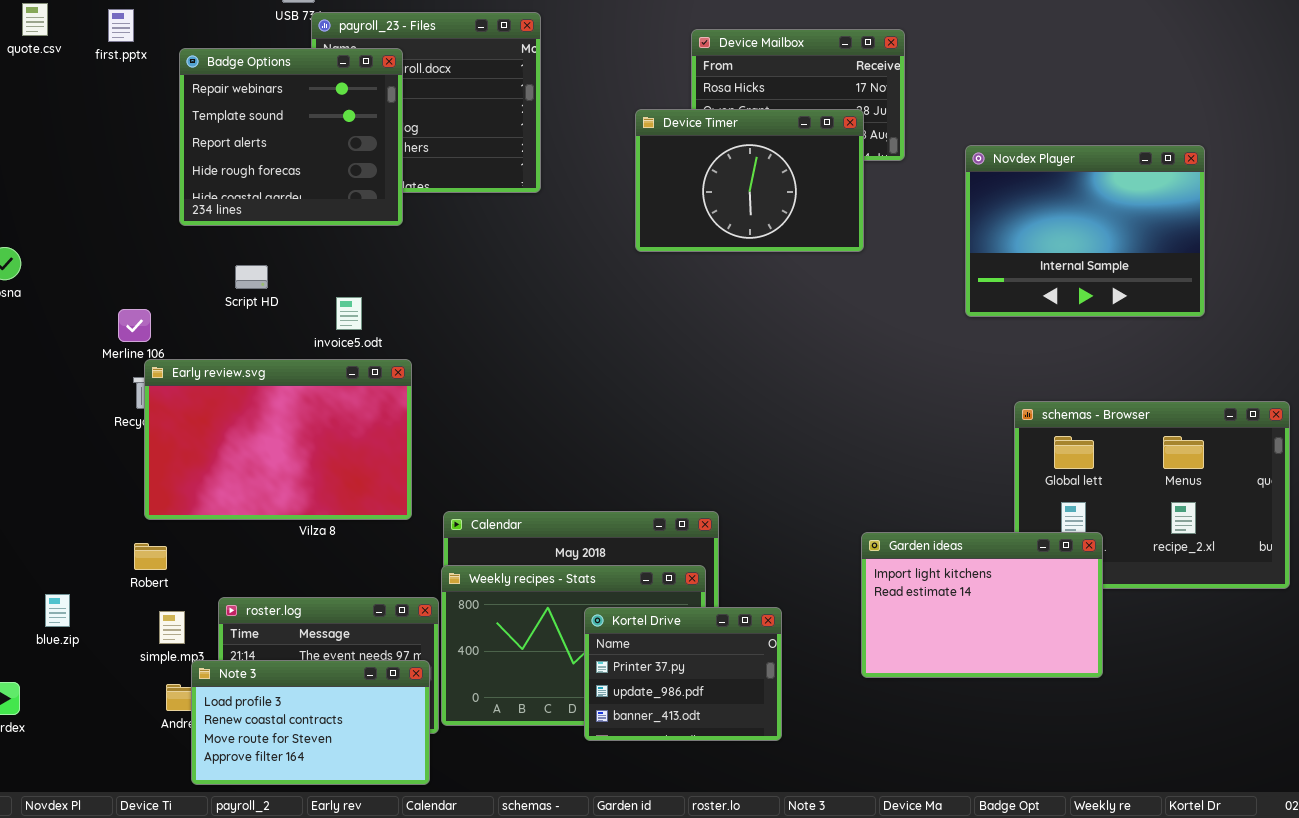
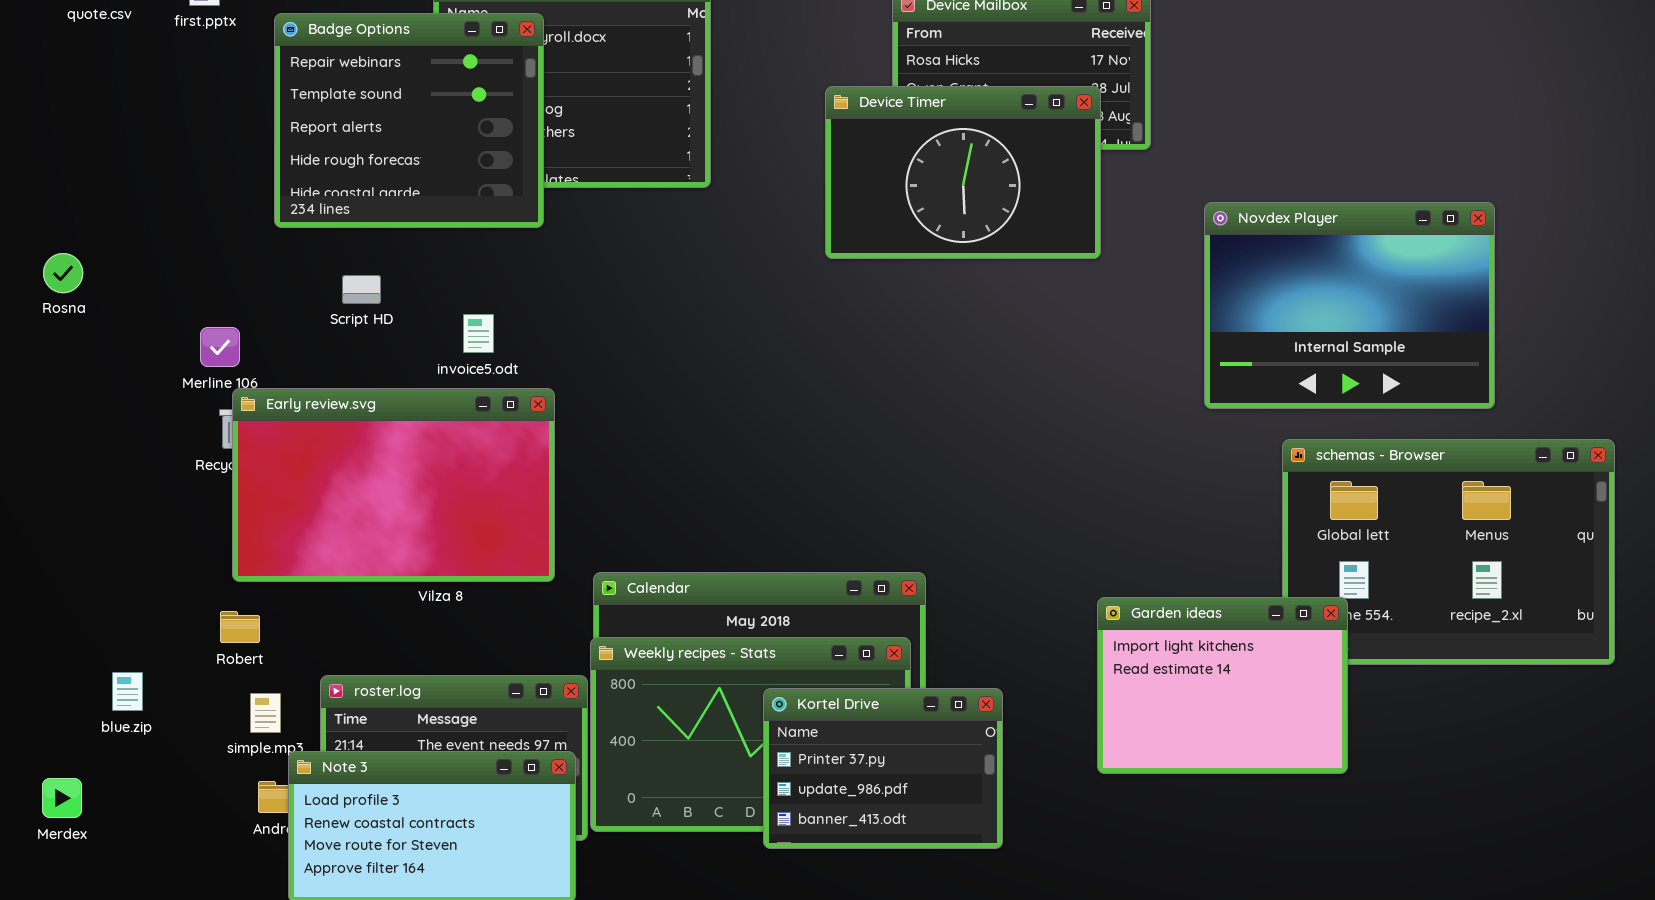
Novdex Player: [965,145,1205,317] -> [1204,202,1495,409], moved
Garden ideas: [861,532,1103,678] -> [1097,597,1348,774], resized

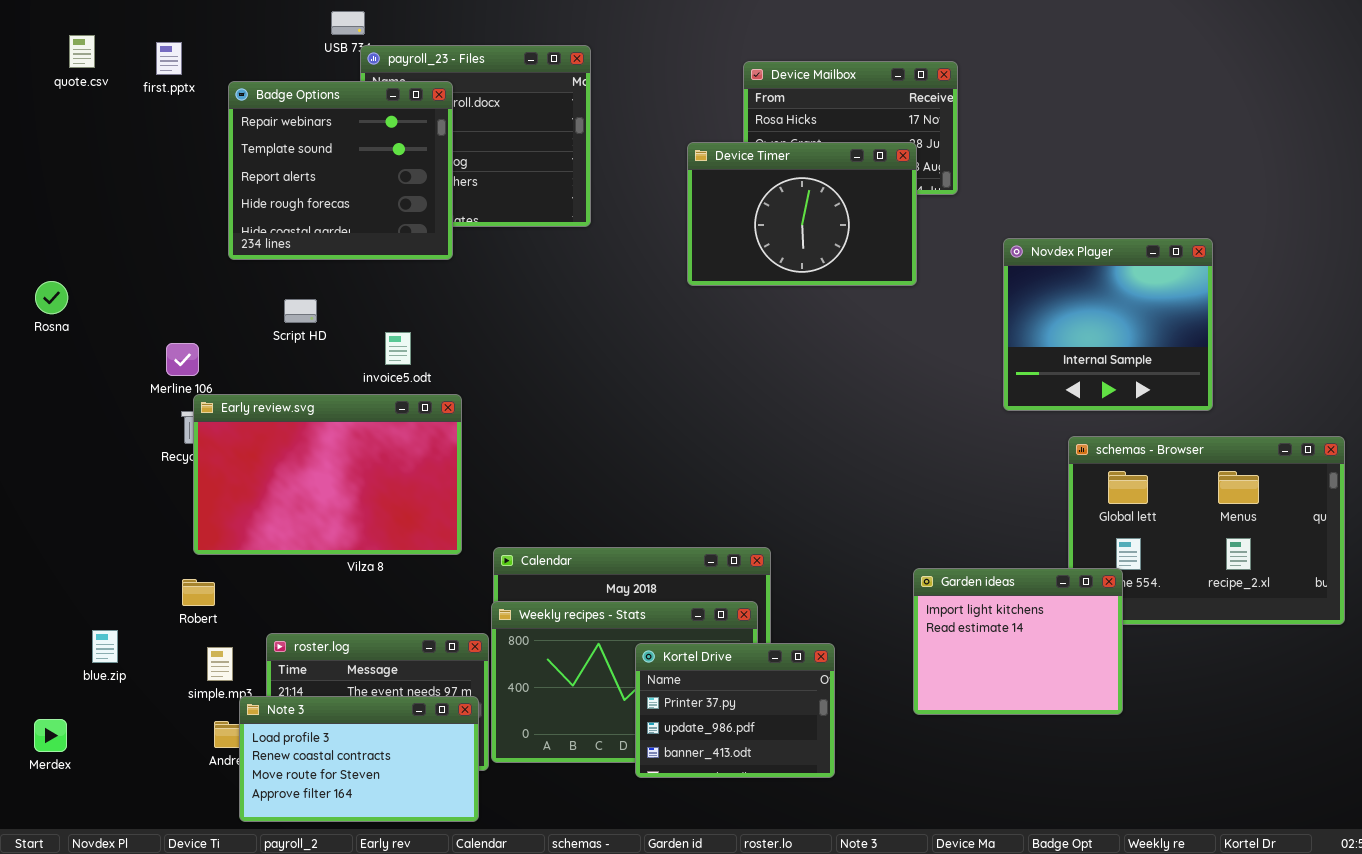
Novdex Player: [1204,202,1495,409] -> [1003,238,1213,411], resized

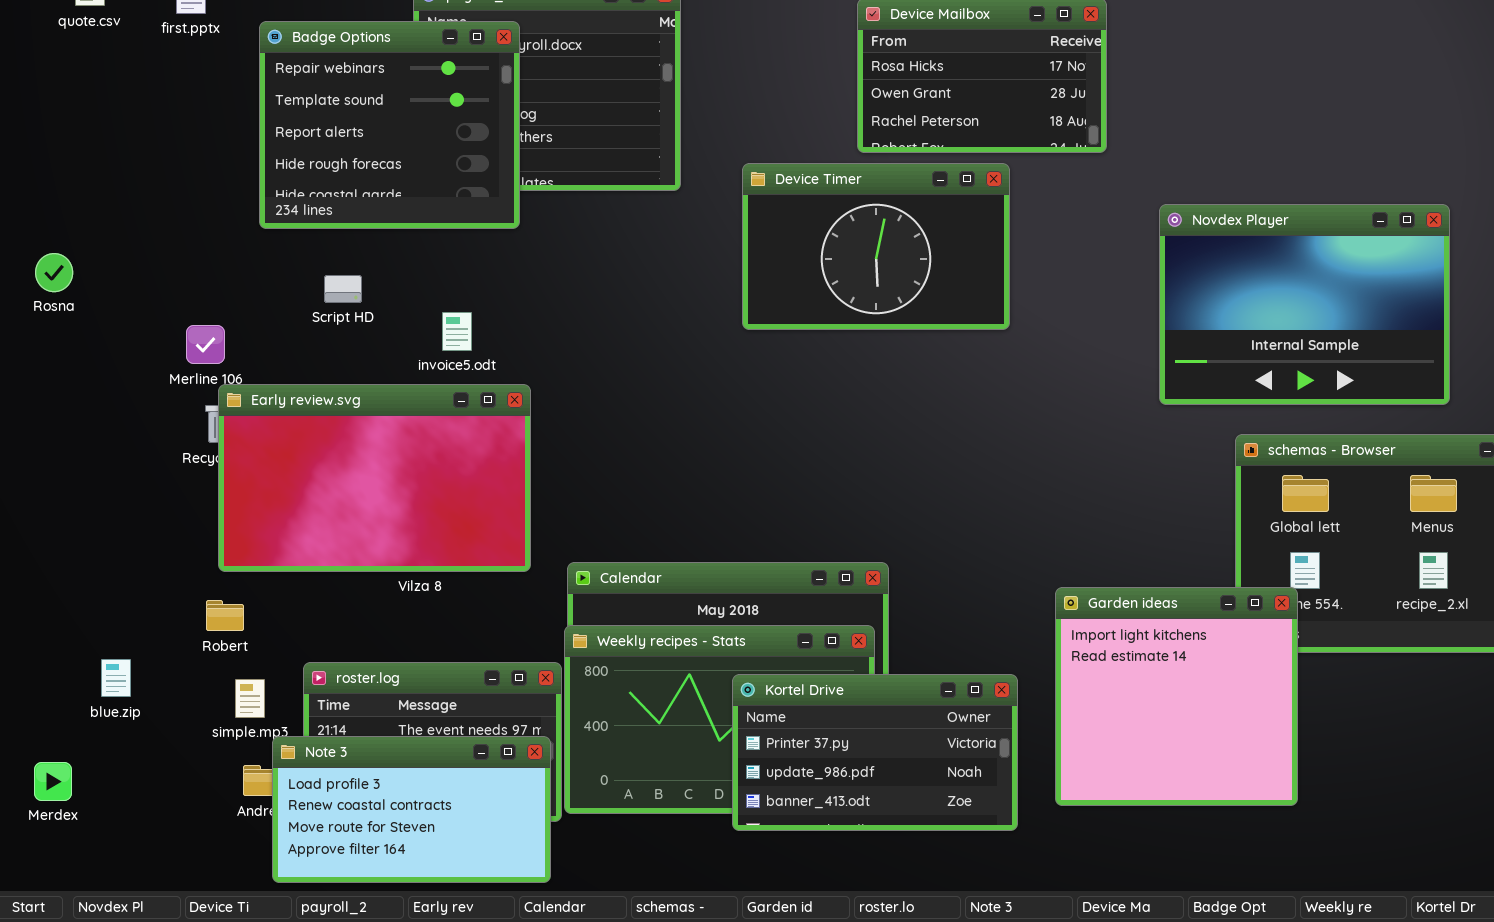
Device Timer: [687,142,917,286] -> [742,163,1010,330], moved
Novdex Player: [1003,238,1213,411] -> [1159,204,1450,405], resized
Garden ideas: [913,568,1123,715] -> [1055,587,1298,806], resized
Kortel Drive: [635,643,835,778] -> [732,674,1018,831], resized

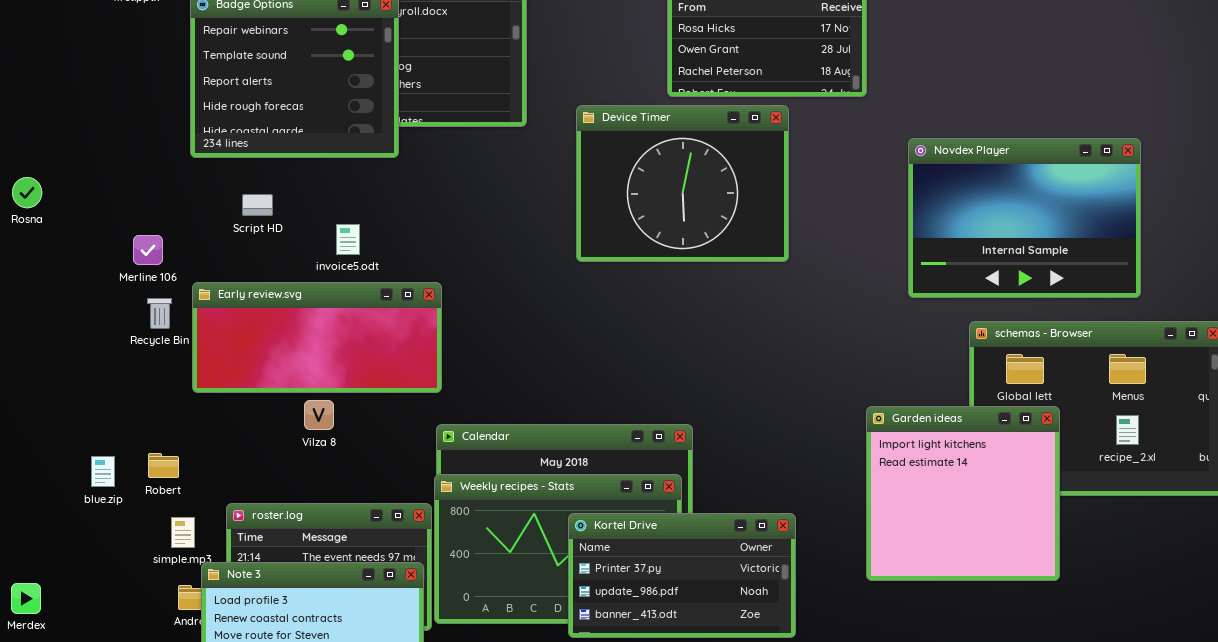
Device Timer: [742,163,1010,330] -> [576,105,789,262], resized
Early review.svg: [218,384,531,572] -> [192,282,442,393], moved, resized
Garden ideas: [1055,587,1298,806] -> [866,406,1060,581], moved
blue.zip: [101,659,131,697] -> [91,456,115,487], moved

